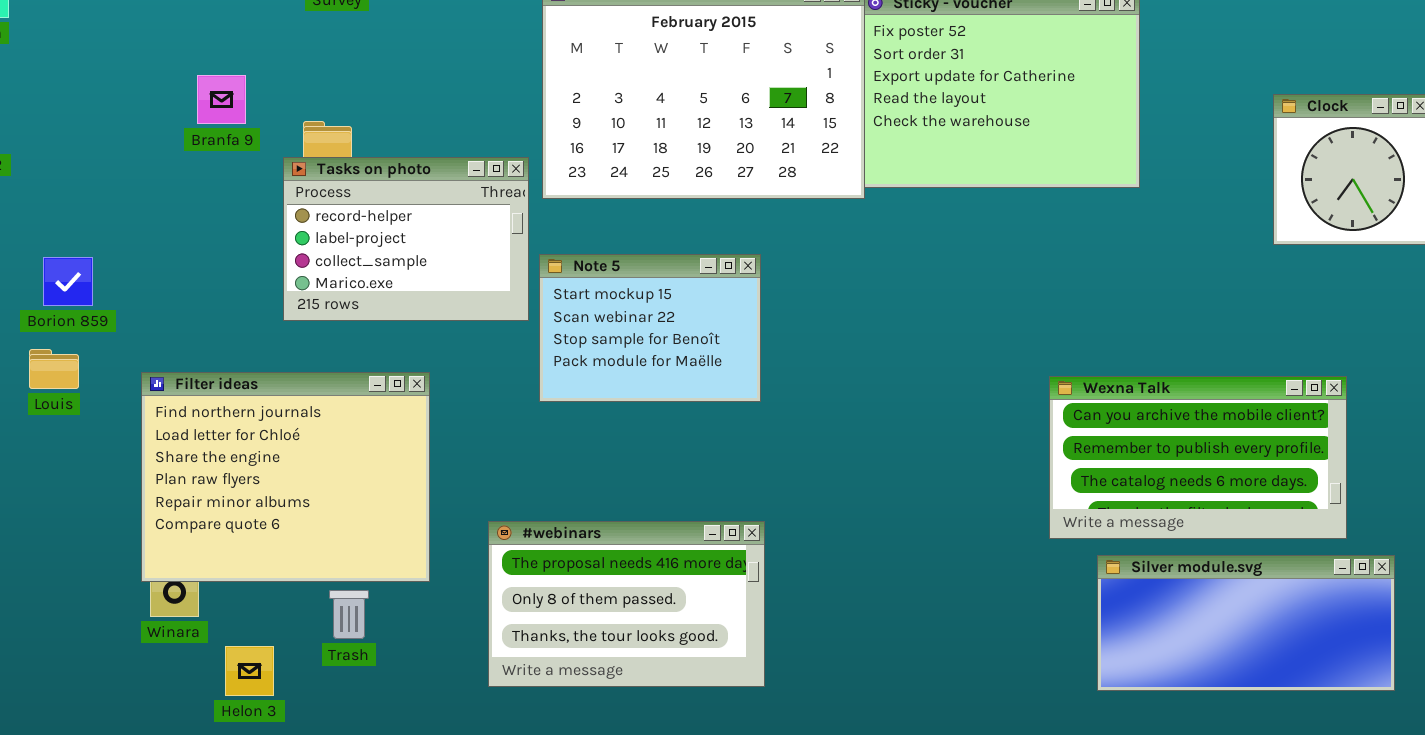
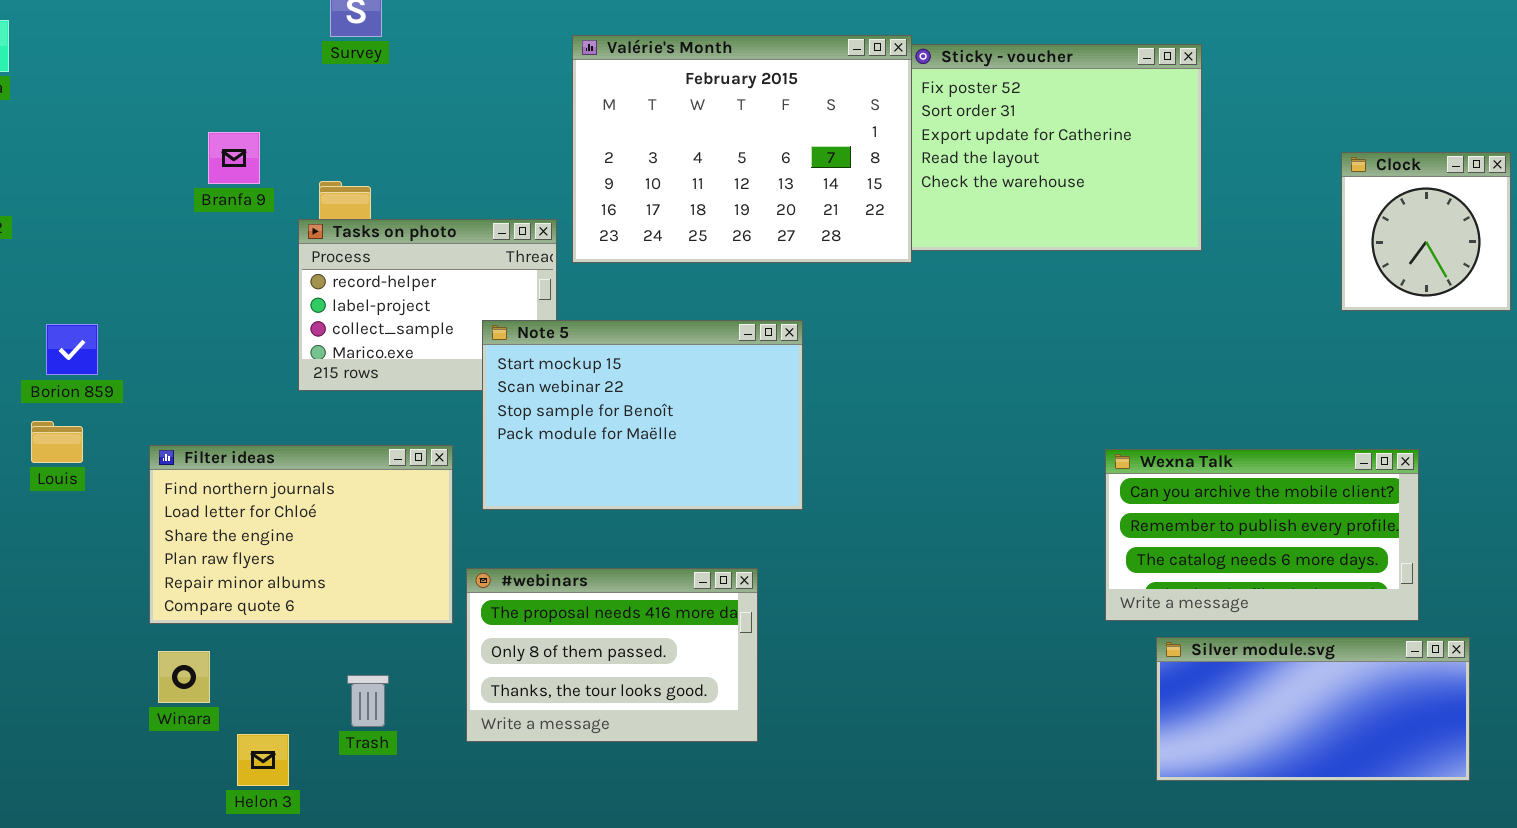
Note 5: [539,254,761,402] -> [482,320,803,510], resized
Filter ideas: [141,372,430,582] -> [149,445,453,624], resized
#webinars: [488,521,765,687] -> [466,568,758,742], moved

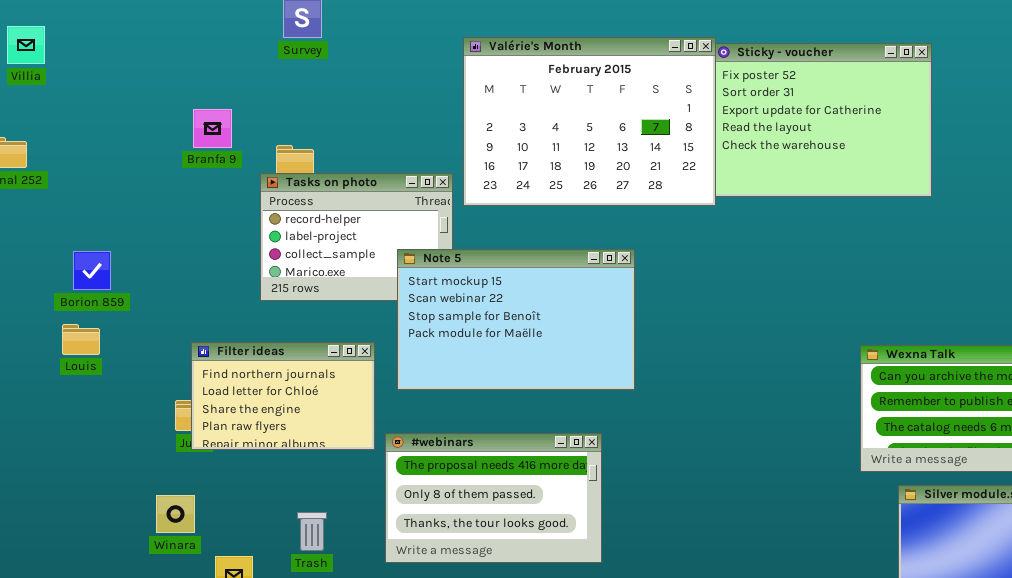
Filter ideas: [149,445,453,624] -> [191,342,375,450], resized

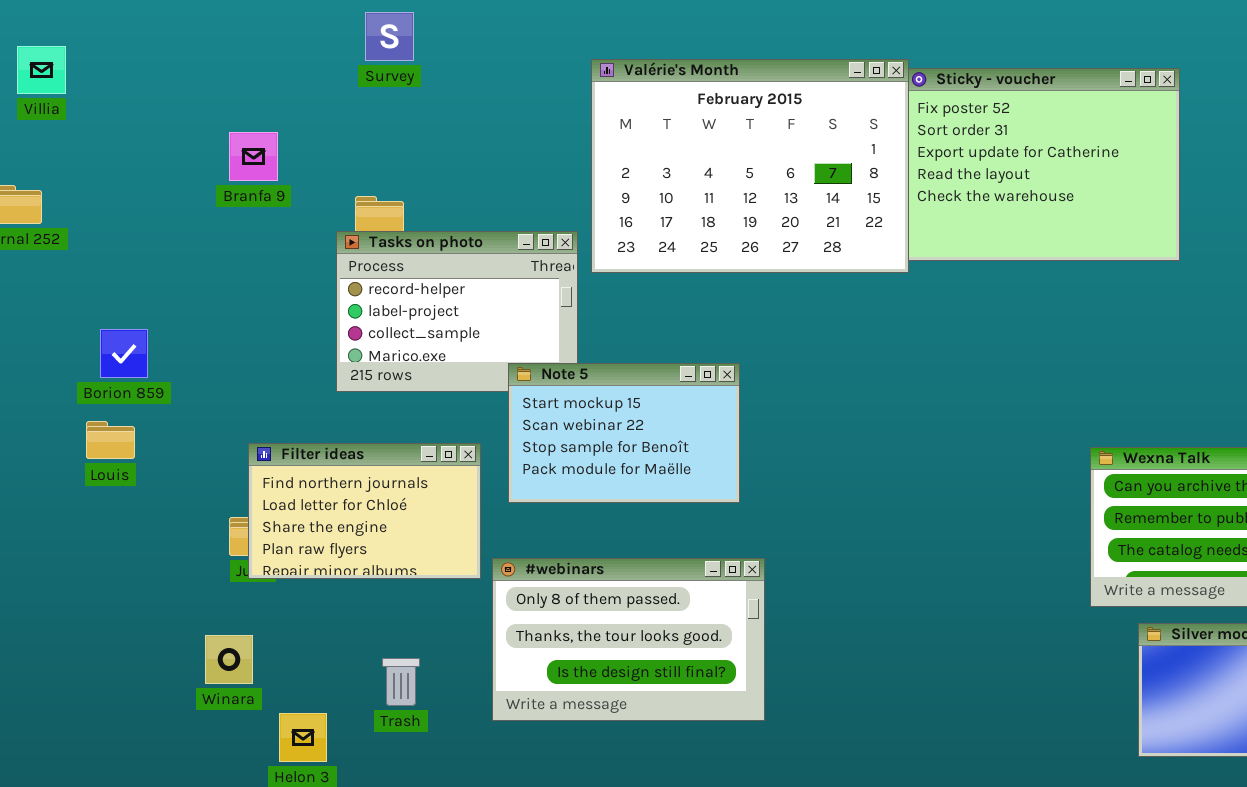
Branfa 9: [193,109,232,148] -> [229,132,278,181], moved
Note 5: [397,249,635,390] -> [508,363,740,503], resized
#webinars: [385,433,602,563] -> [492,558,765,721], scrolled down 1 row

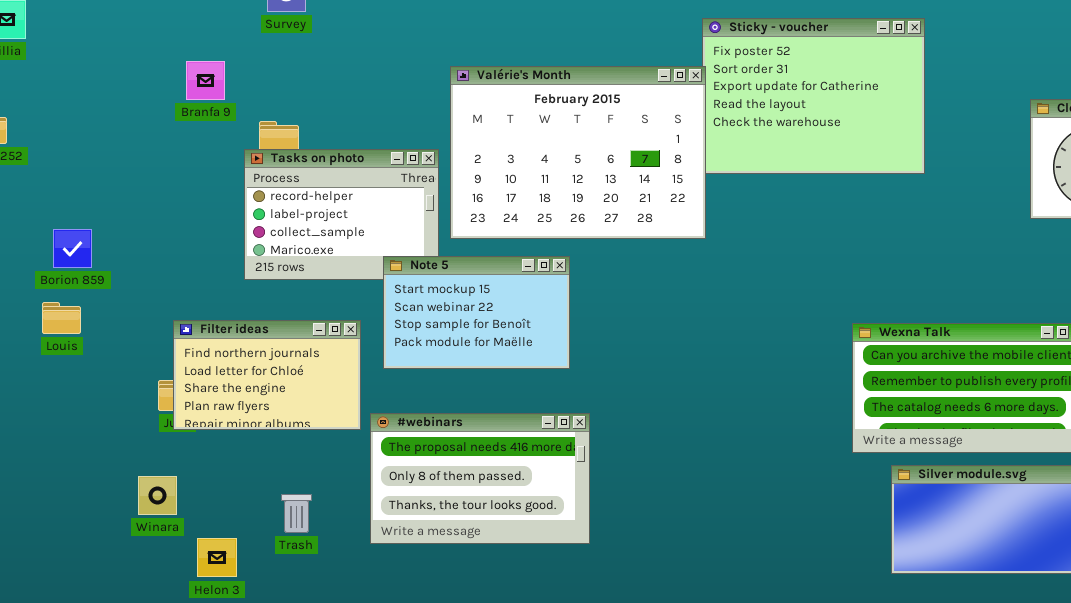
Valérie's Month: [591,59,909,273] -> [450,66,706,239], moved
Branfa 9: [229,132,278,181] -> [186,61,225,100], moved
#webinars: [492,558,765,721] -> [370,413,590,544], scrolled up 1 row

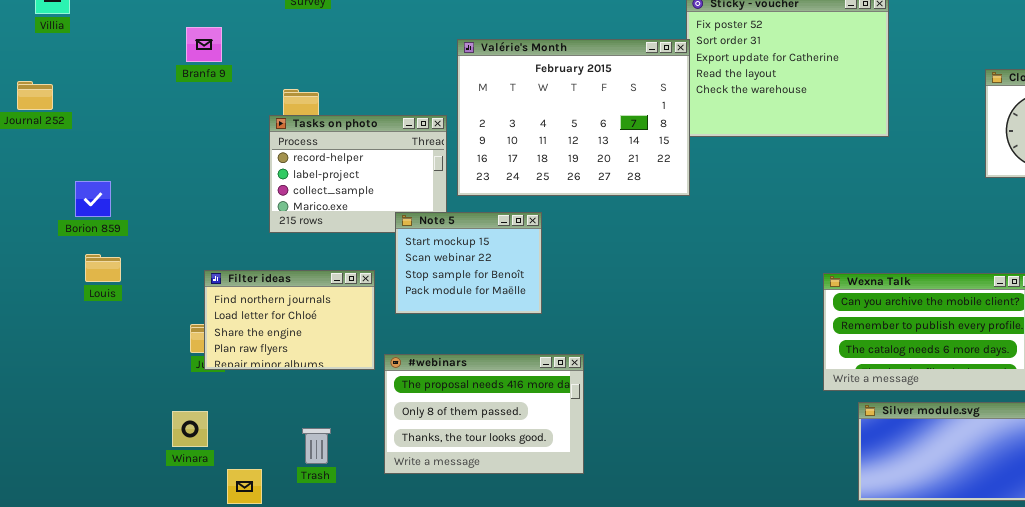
Branfa 9: [186,61,225,100] -> [186,27,222,62], moved
Borion 859: [53,229,92,268] -> [75,181,111,217], moved
Note 5: [383,256,570,369] -> [395,212,542,314], resized

